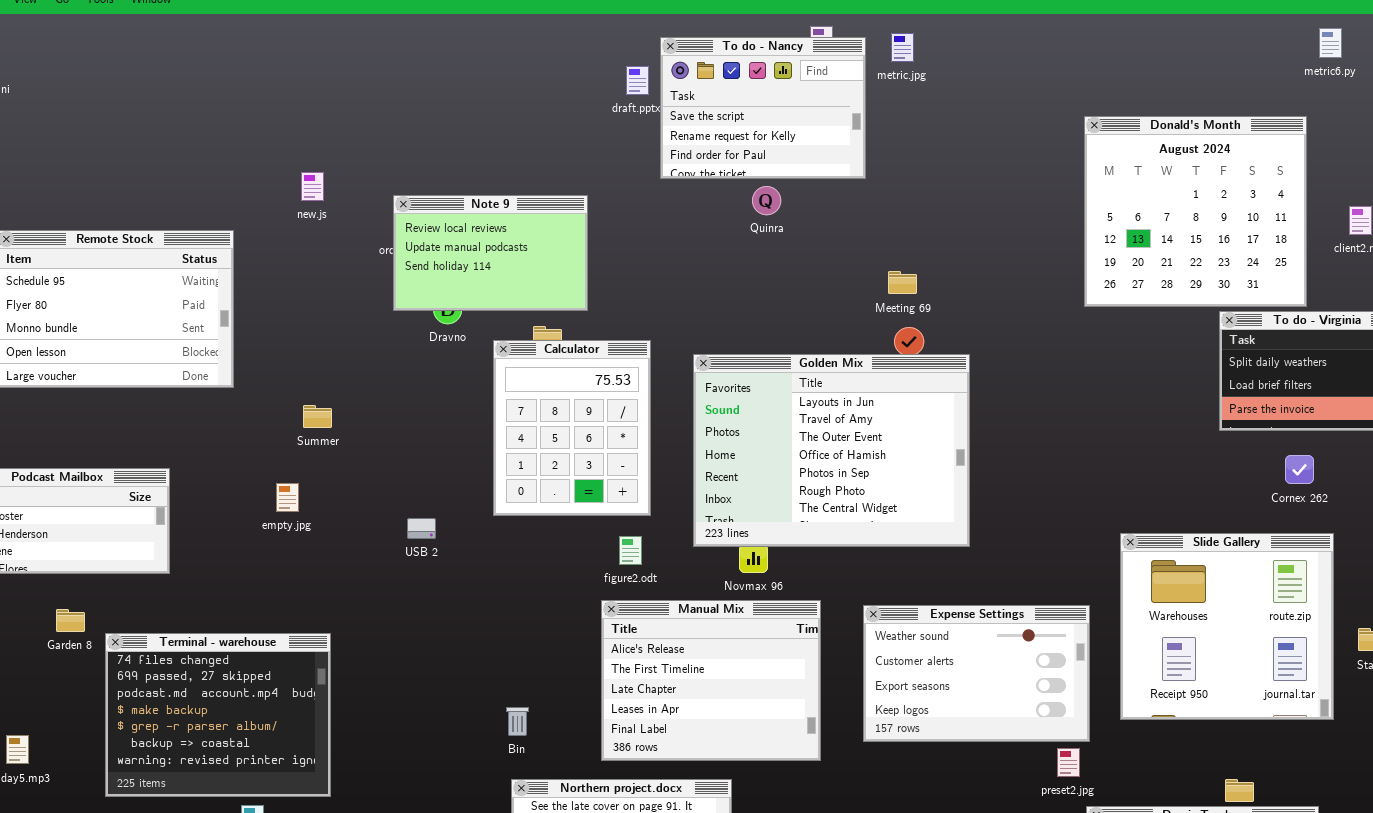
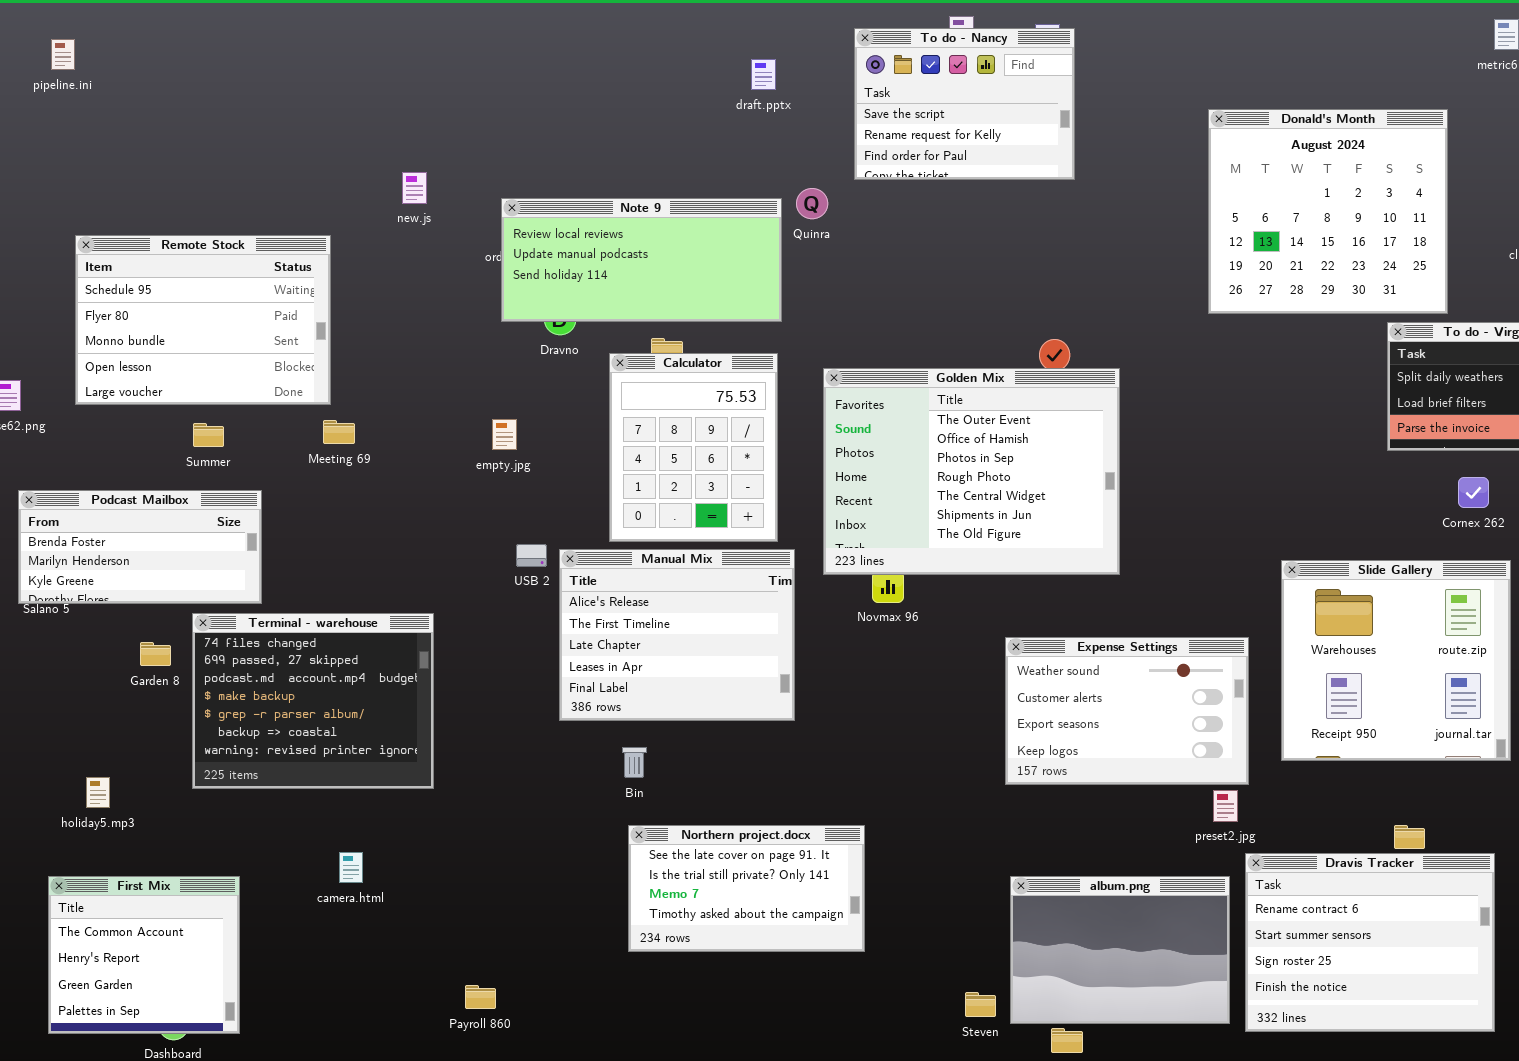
To do - Nancy: [660,37,866,179] -> [854,28,1075,180], moved
Donald's Month: [1084,116,1307,307] -> [1208,109,1448,314], moved
Quinra: [752,186,781,215] -> [796,188,828,219], moved
Note 9: [393,195,588,311] -> [501,198,782,322], resized
Meeting 69: [888,271,917,294] -> [323,420,355,444], moved
Golden Mix: [693,354,970,547] -> [823,368,1120,575], scrolled down 2 rows
Summer: [303,405,332,428] -> [193,423,224,447], moved
empty.jpg: [276,483,299,512] -> [492,419,517,450], moved
Manual Mix: [601,600,821,761] -> [559,549,795,721], moved
Terminal - warehouse: [105,633,331,797] -> [192,613,434,789], moved

